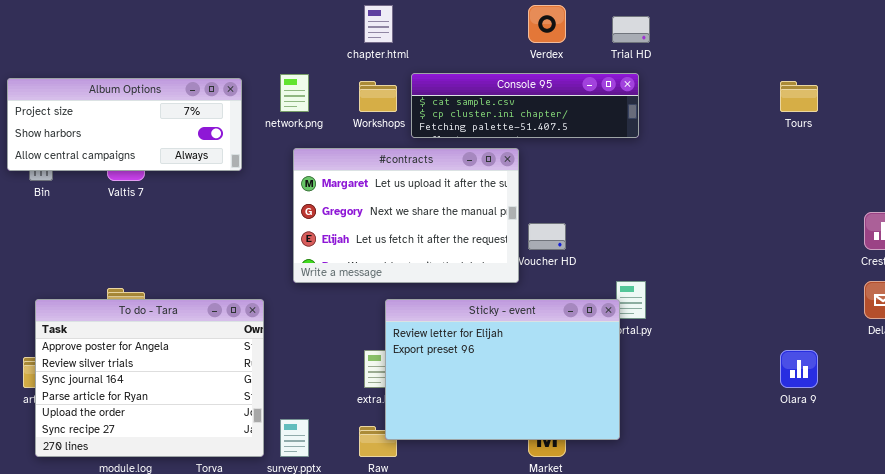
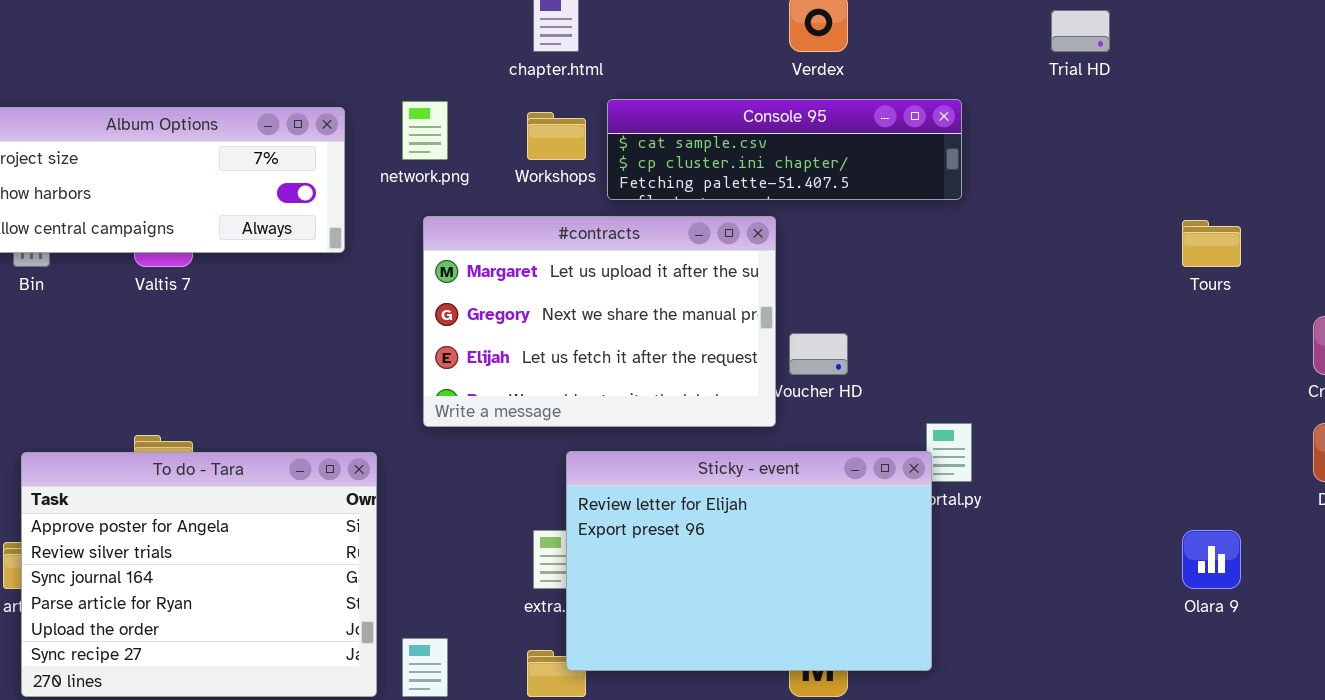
Trial HD: [612,16,650,43] -> [1051,10,1110,52], moved
Tours: [780,81,818,112] -> [1182,220,1241,267], moved

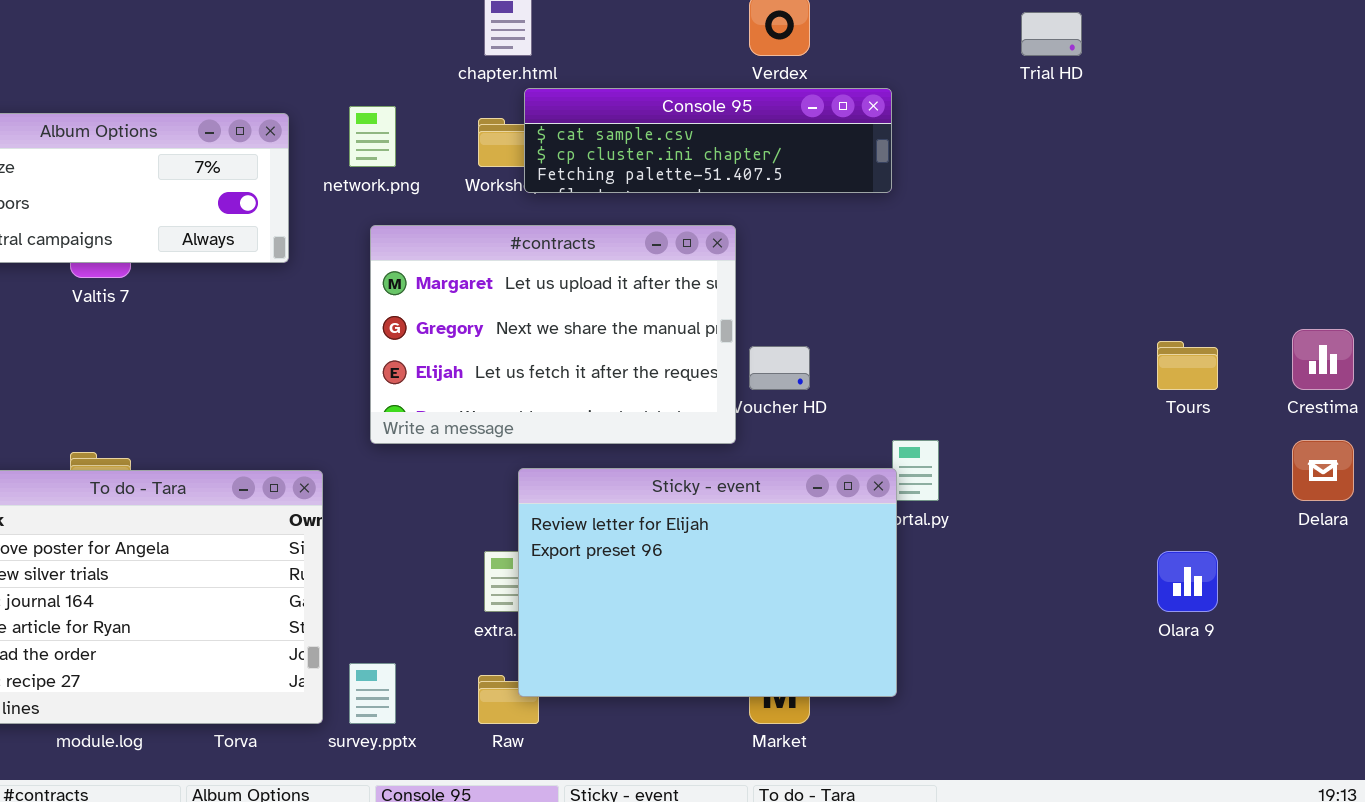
Console 95: [607,99,962,200] -> [524,88,892,193], moved
Tours: [1182,220,1241,267] -> [1157,341,1218,390], moved

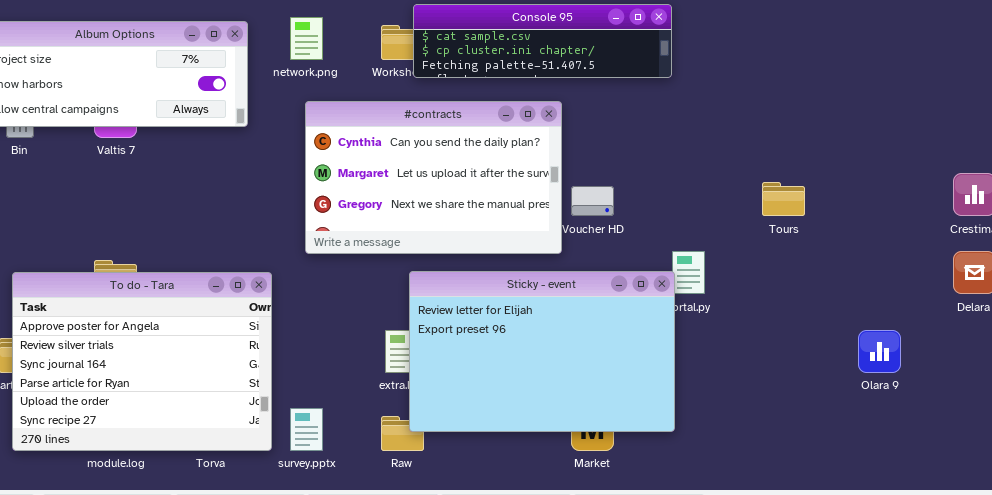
#contracts: [370,225,736,444] -> [305,101,562,254], scrolled up 1 row
Tours: [1157,341,1218,390] -> [762,182,805,216], moved

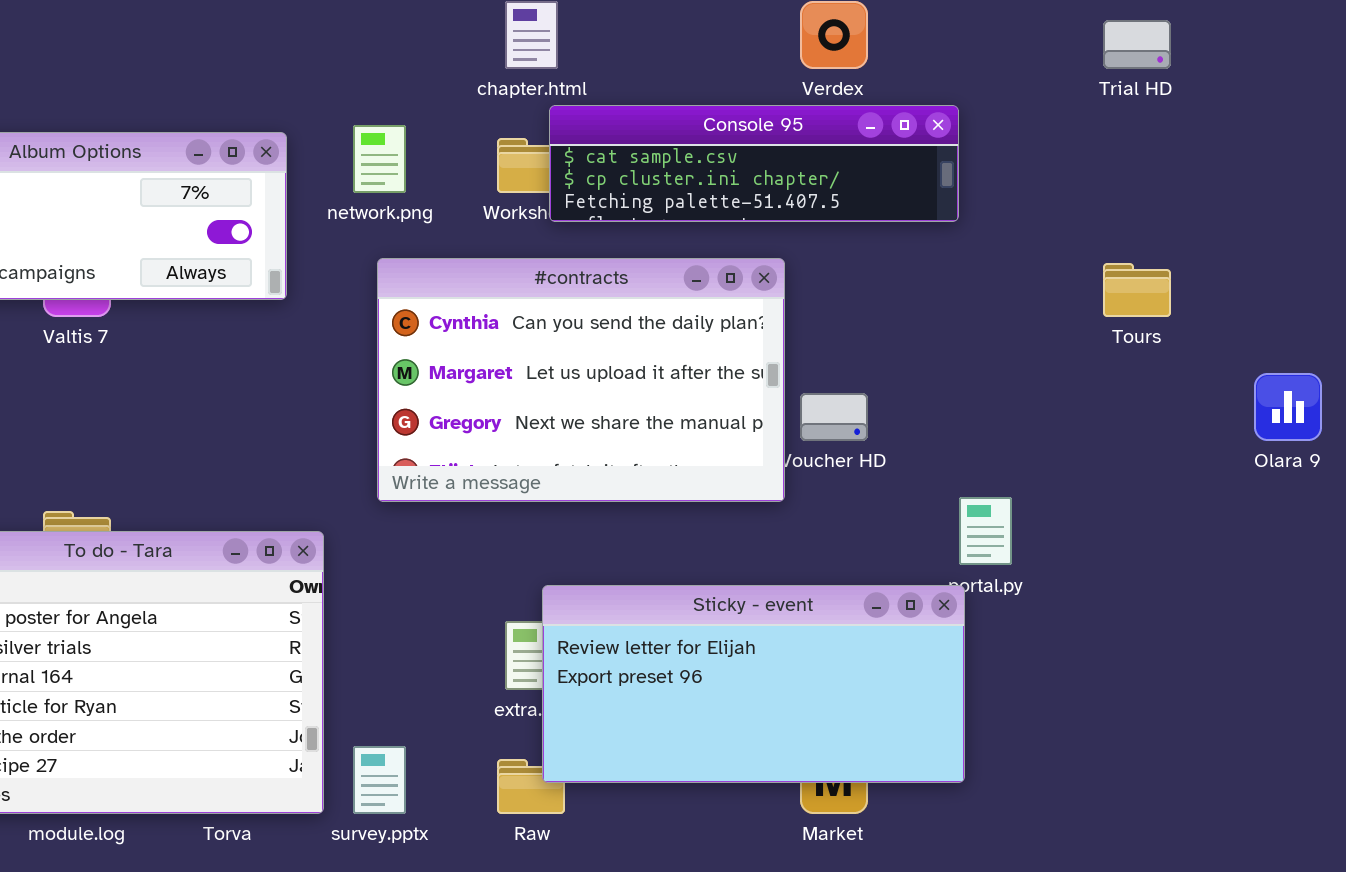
Tours: [762,182,805,216] -> [1103,263,1171,317], moved
Sticky - event: [409,271,675,432] -> [542,585,965,783], resized
Olara 9: [858,330,901,373] -> [1254,373,1322,441], moved

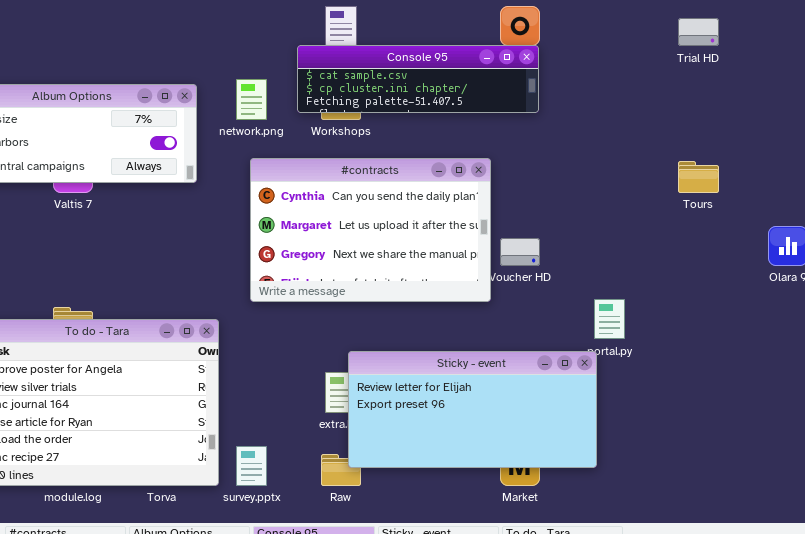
Console 95: [549,105,959,222] -> [297,45,539,113], moved

